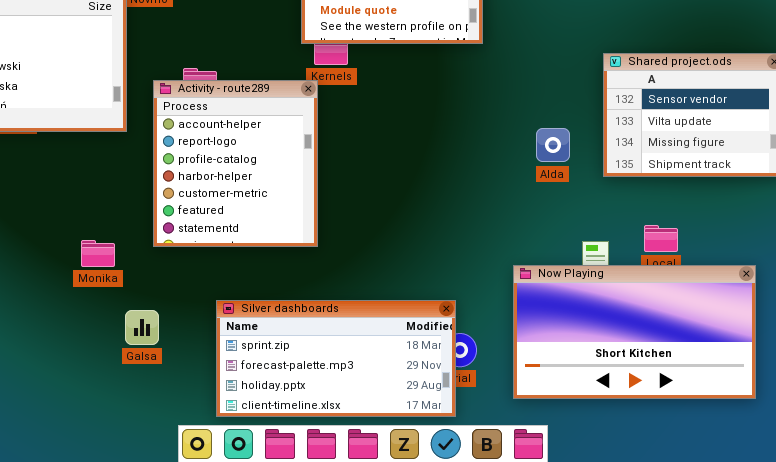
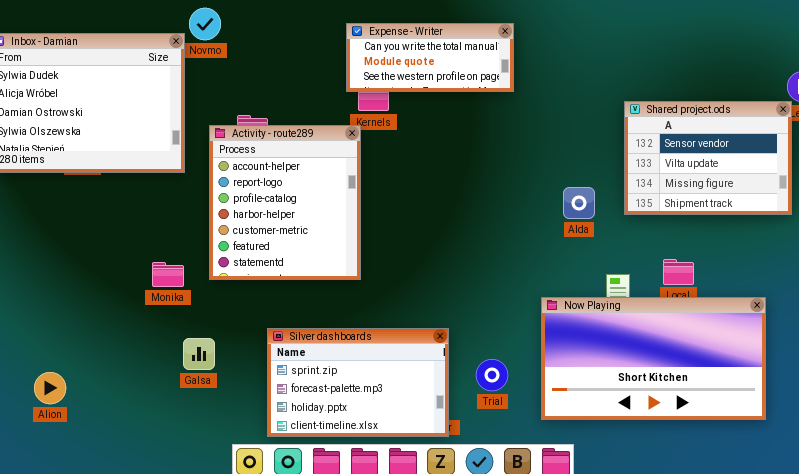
Alda: [536,128,570,162] -> [563,187,595,219], moved
Monika: [81,240,115,267] -> [152,262,184,287], moved
Silver dashboards: [216,300,456,417] -> [267,328,449,437], resized

